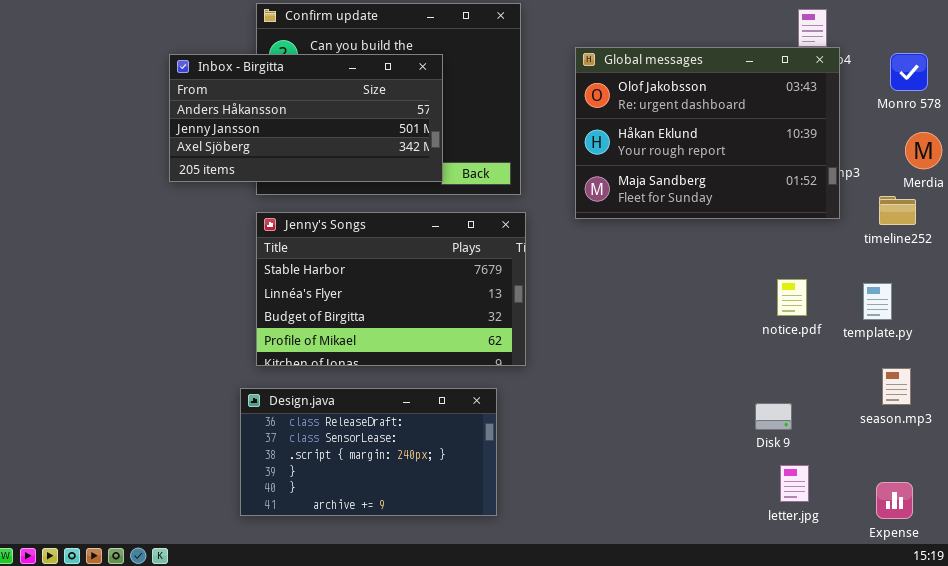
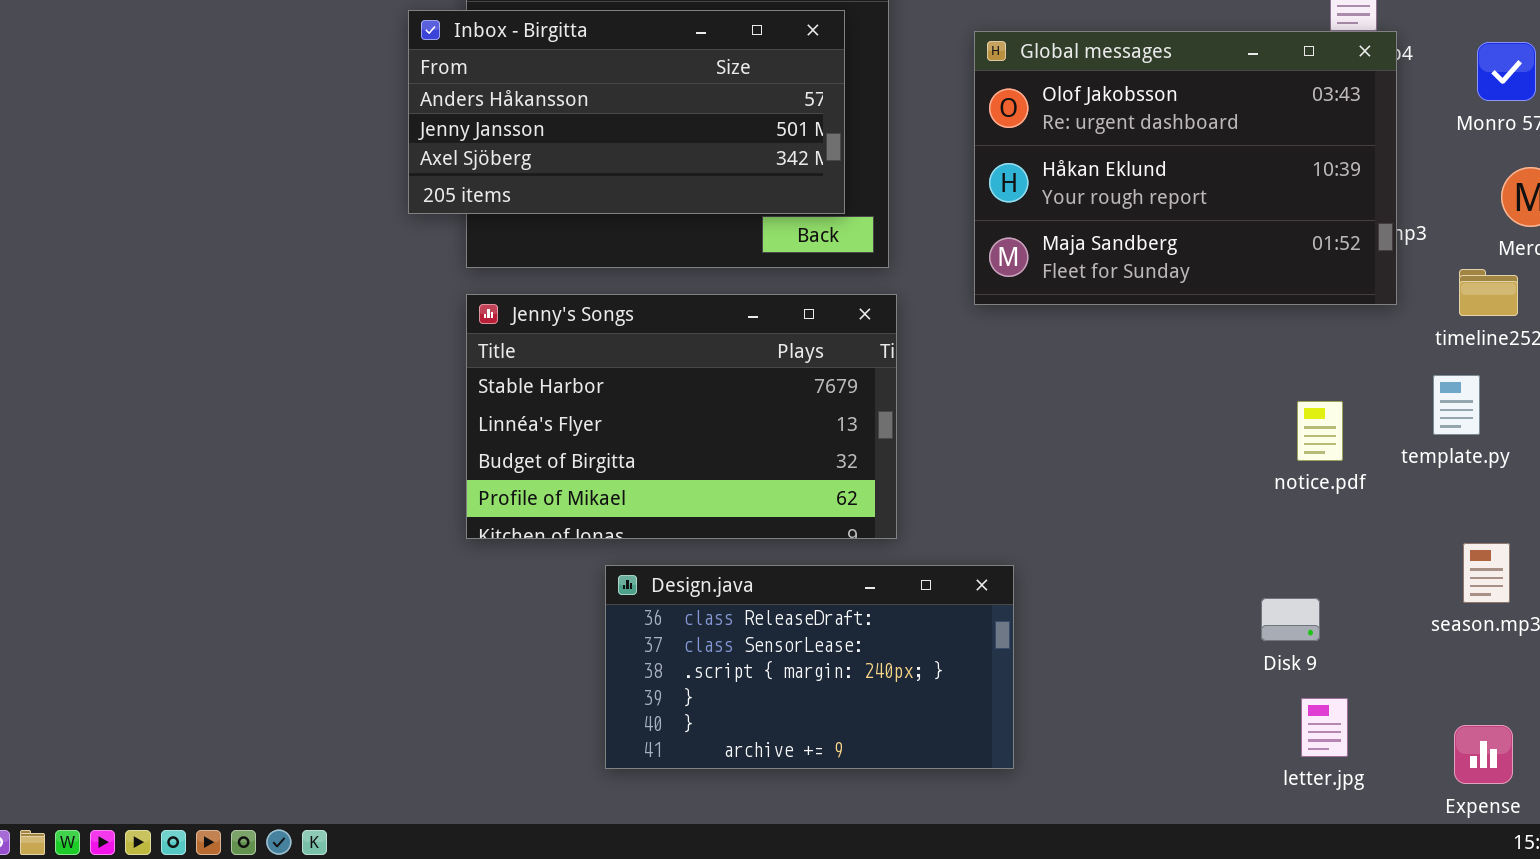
Inbox - Birgitta: [169,54,443,182] -> [408,10,845,214], moved
template.py: [863,283,892,320] -> [1433,375,1480,435], moved
Design.java: [240,388,497,516] -> [605,565,1014,769], moved

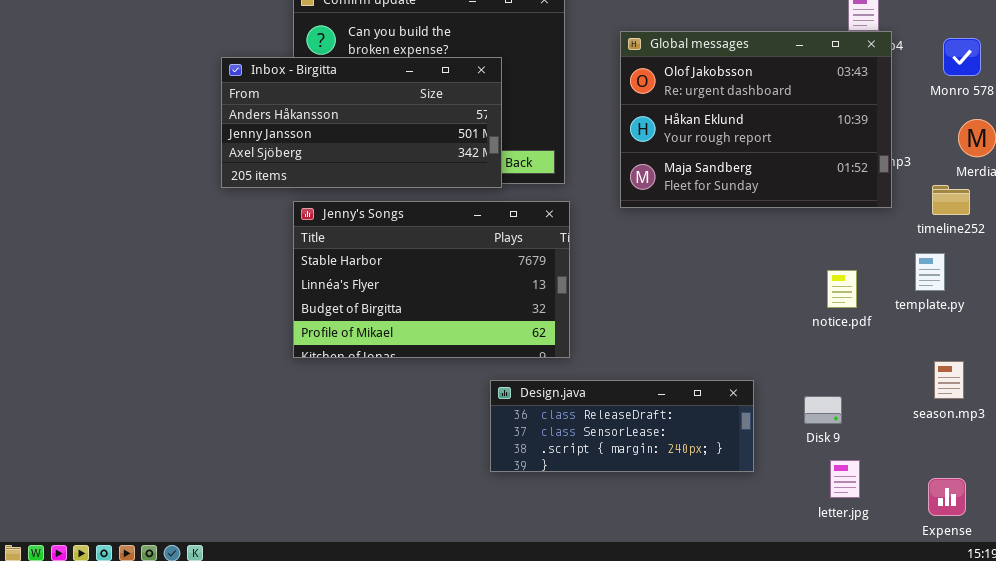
Inbox - Birgitta: [408,10,845,214] -> [221,57,502,188], moved
Design.java: [605,565,1014,769] -> [490,380,754,472], moved, resized

